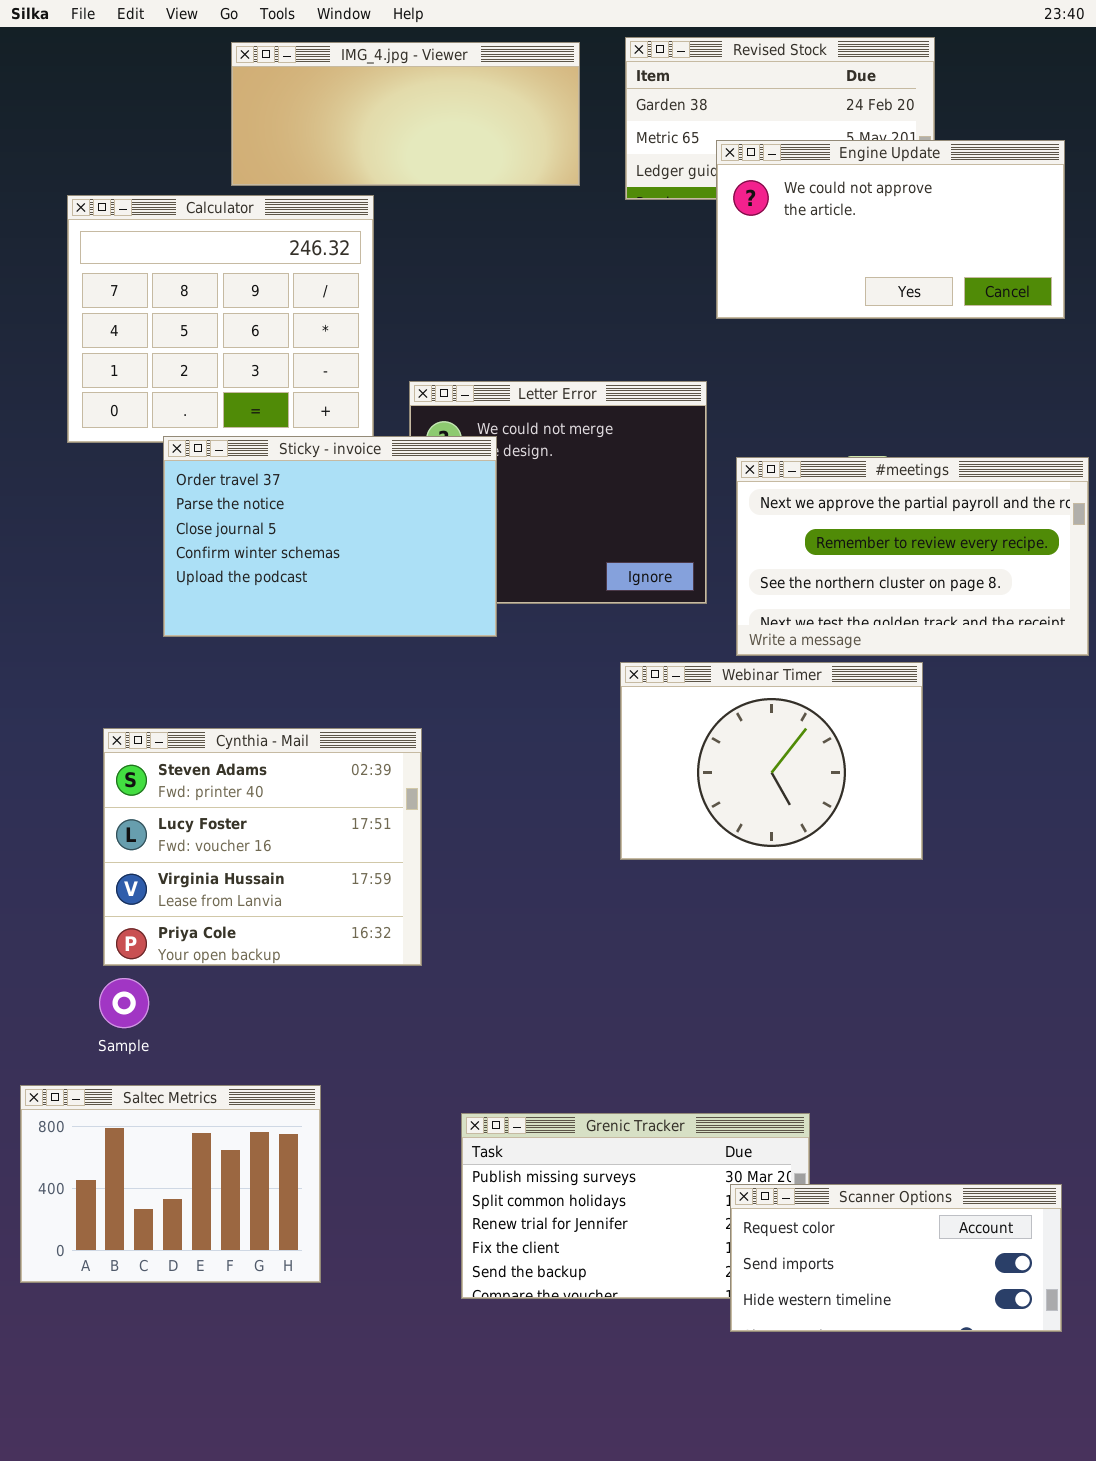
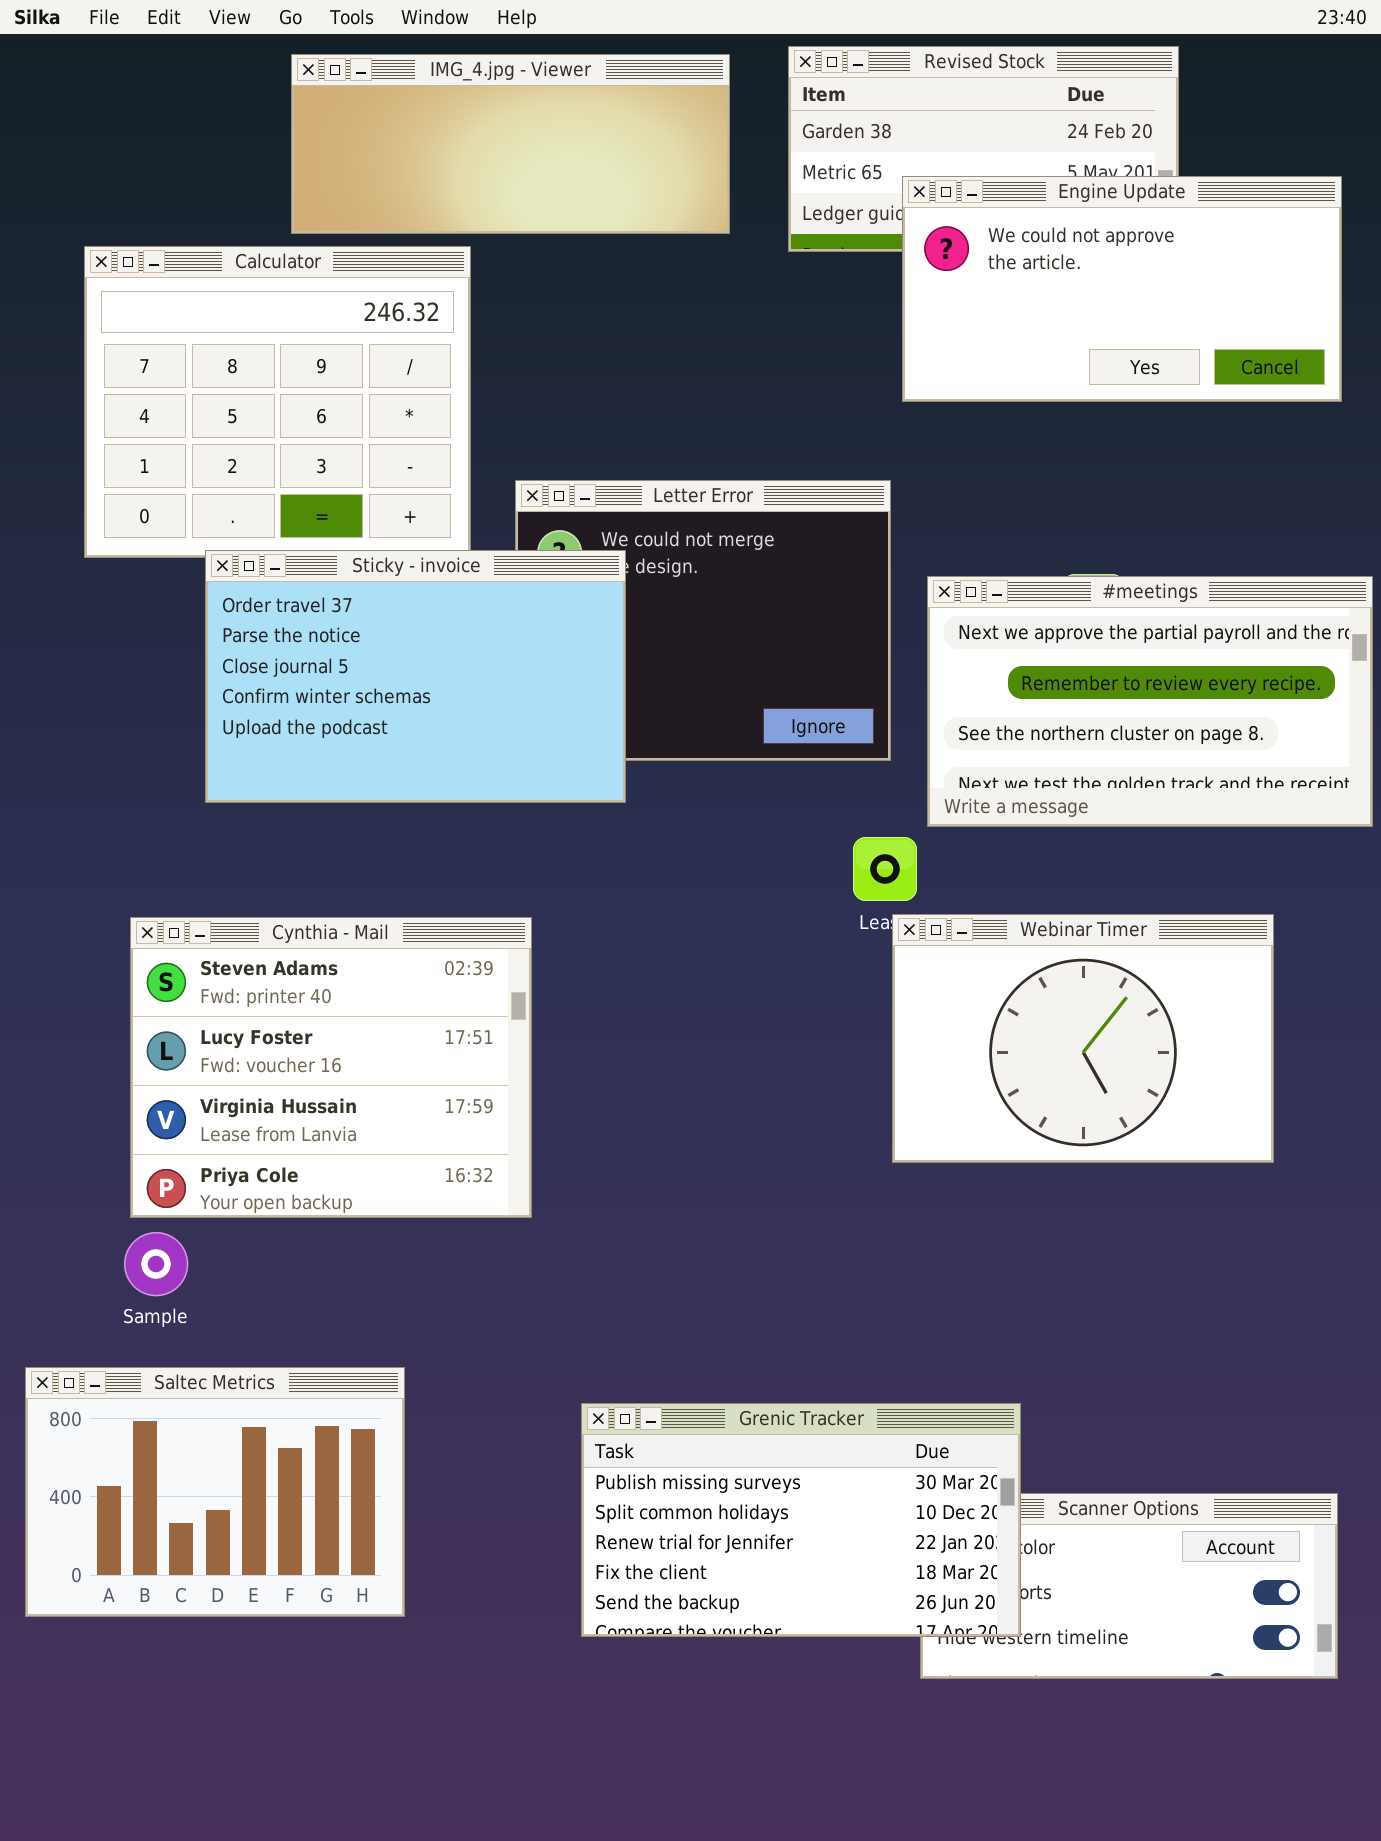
Webinar Timer: [620,662,923,860] -> [892,914,1274,1163], moved
Grenic Tracker: [461,1113,810,1299] -> [581,1403,1021,1637], raised

